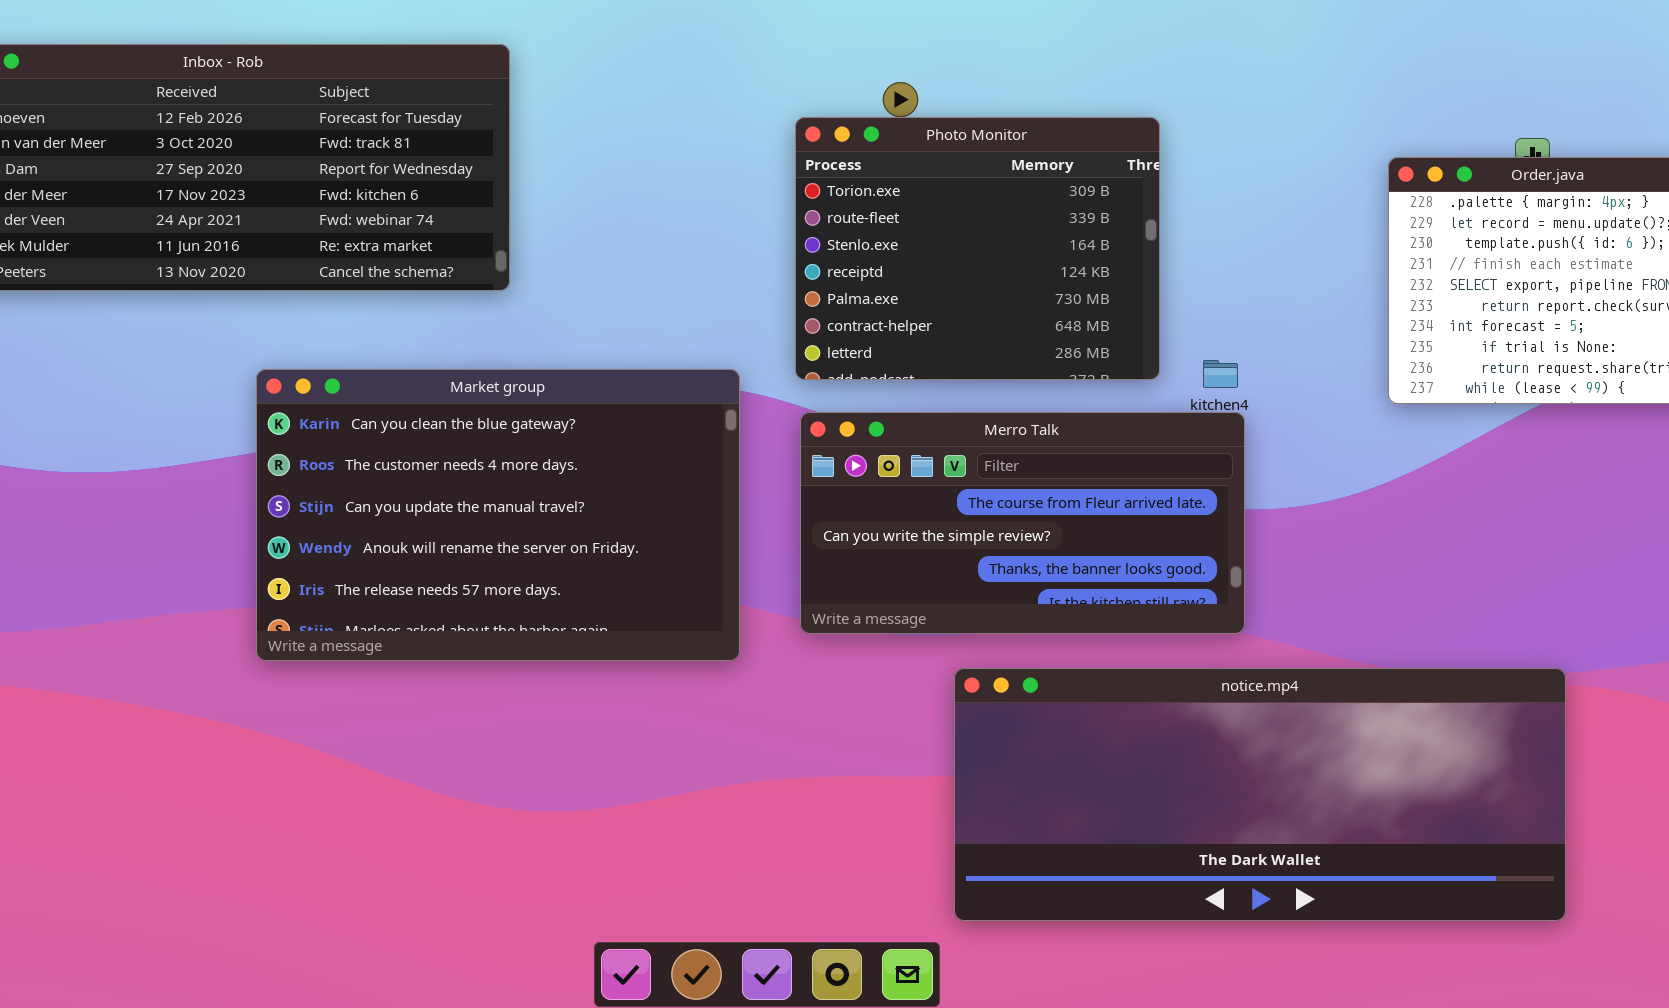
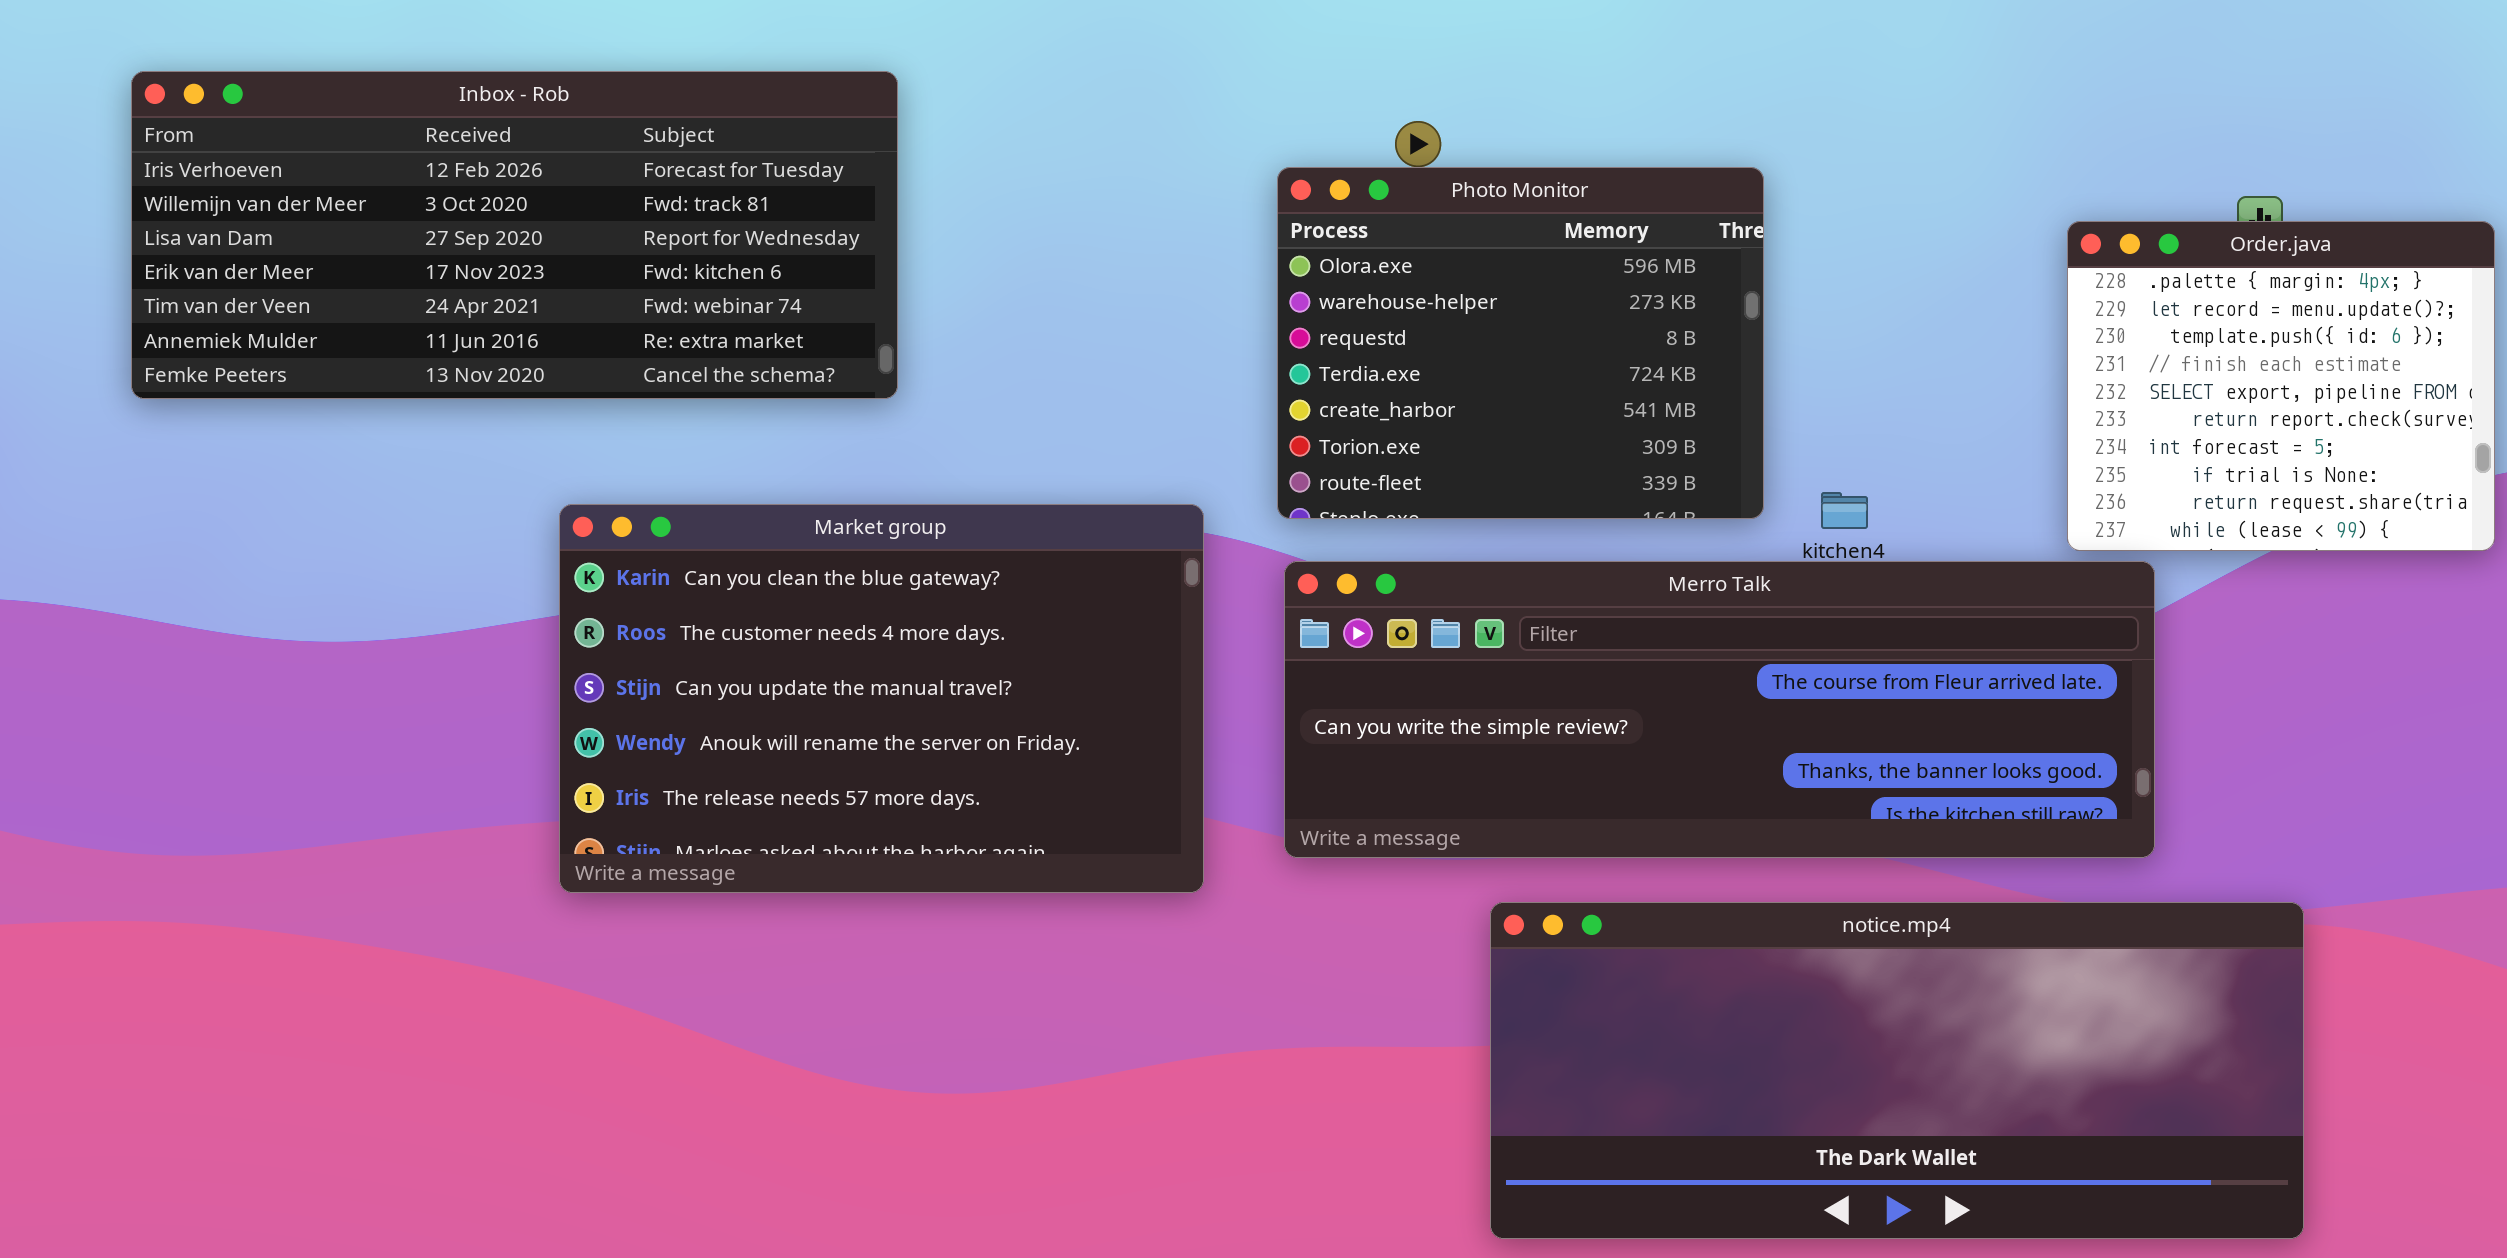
Photo Monitor: [795,117,1160,380] -> [1277,167,1764,519], scrolled up 5 rows
Merro Talk: [800,412,1245,634] -> [1284,561,2155,858], resized

